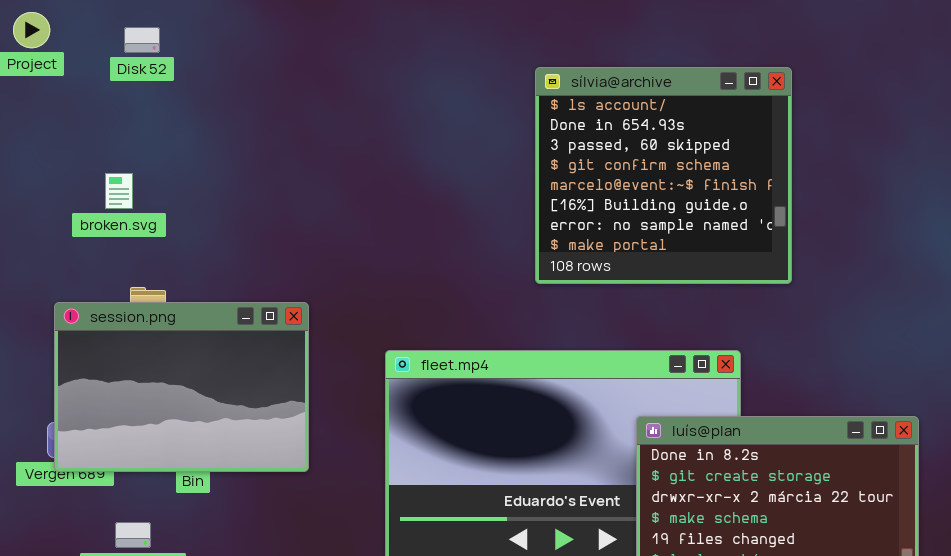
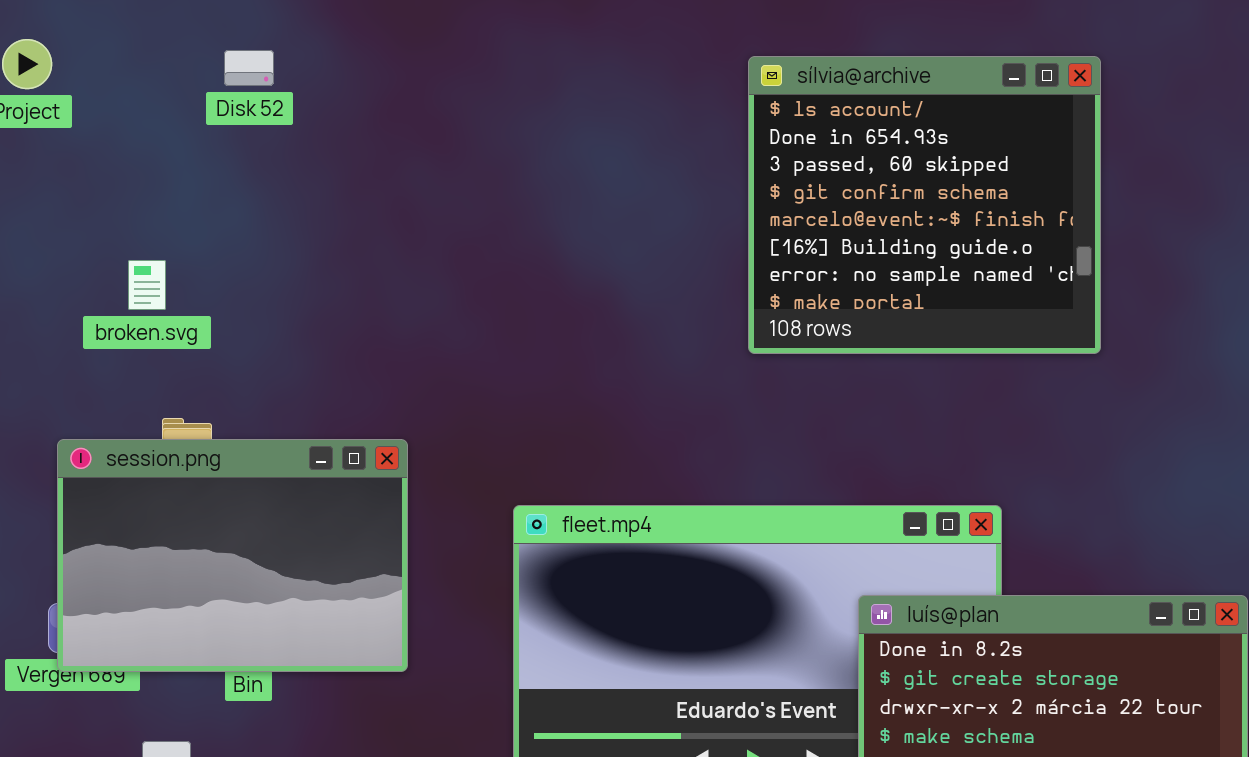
Disk 52: [124,27,160,53] -> [224,50,274,86], moved
sílvia@archive: [535,67,792,284] -> [748,56,1101,354], moved

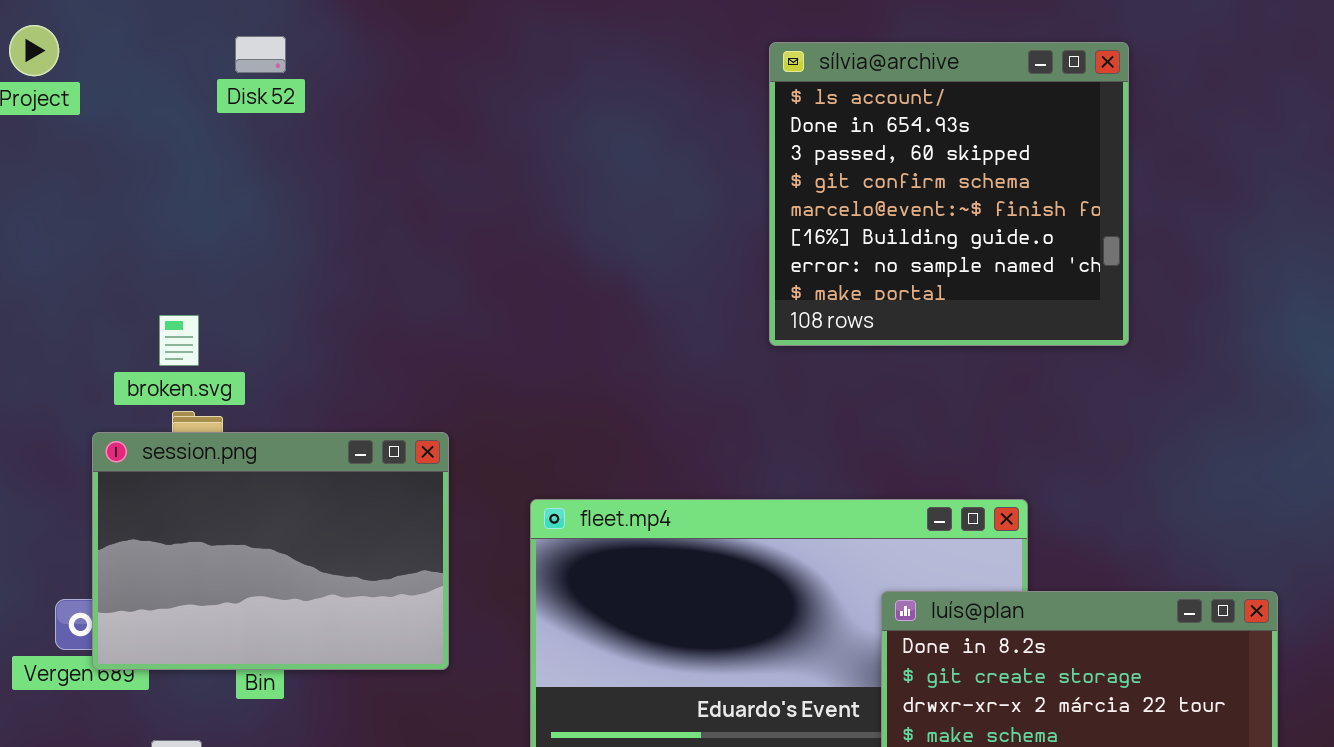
broken.svg: [128,260,166,310] -> [159,315,199,366], moved
session.png: [57,439,408,672] -> [92,432,449,670], moved

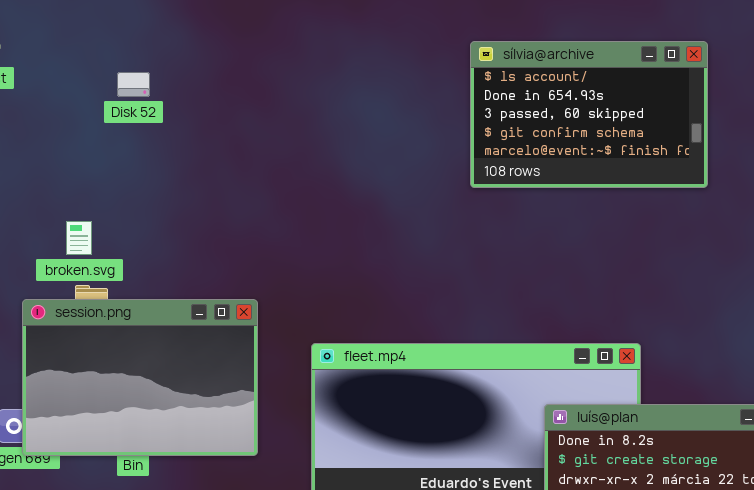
Disk 52: [235,36,286,73] -> [117,72,150,97], moved
sílvia@archive: [769,42,1129,346] -> [470,41,708,188], resized

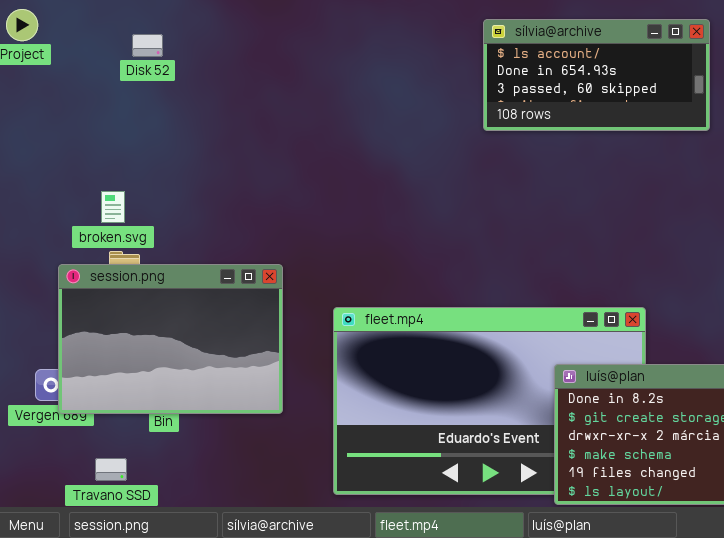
sílvia@archive: [470,41,708,188] -> [483,19,710,131], resized
Disk 52: [117,72,150,97] -> [132,34,163,57], moved

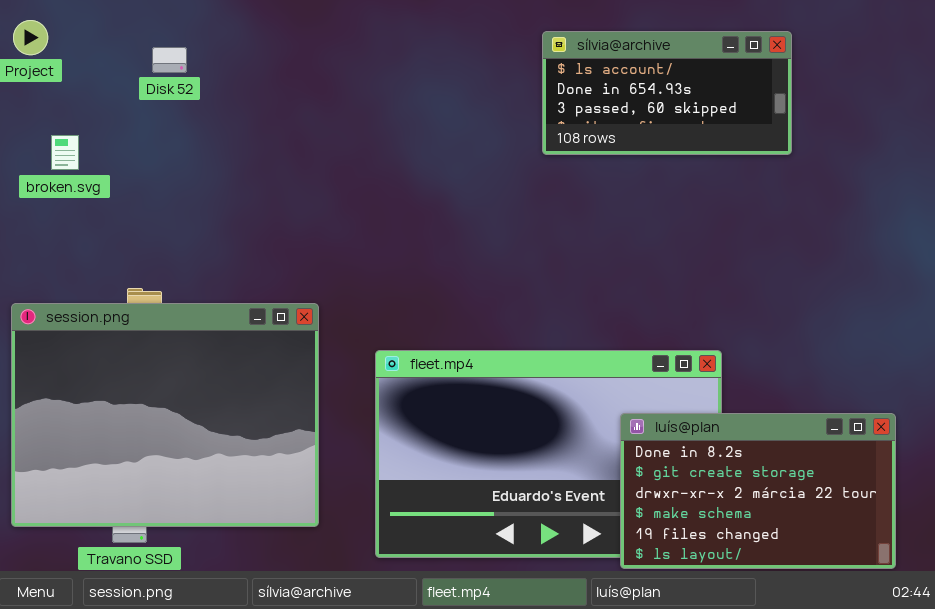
broken.svg: [101,191,125,223] -> [51,135,79,170], moved
session.png: [58,264,283,414] -> [11,303,319,527], resized

